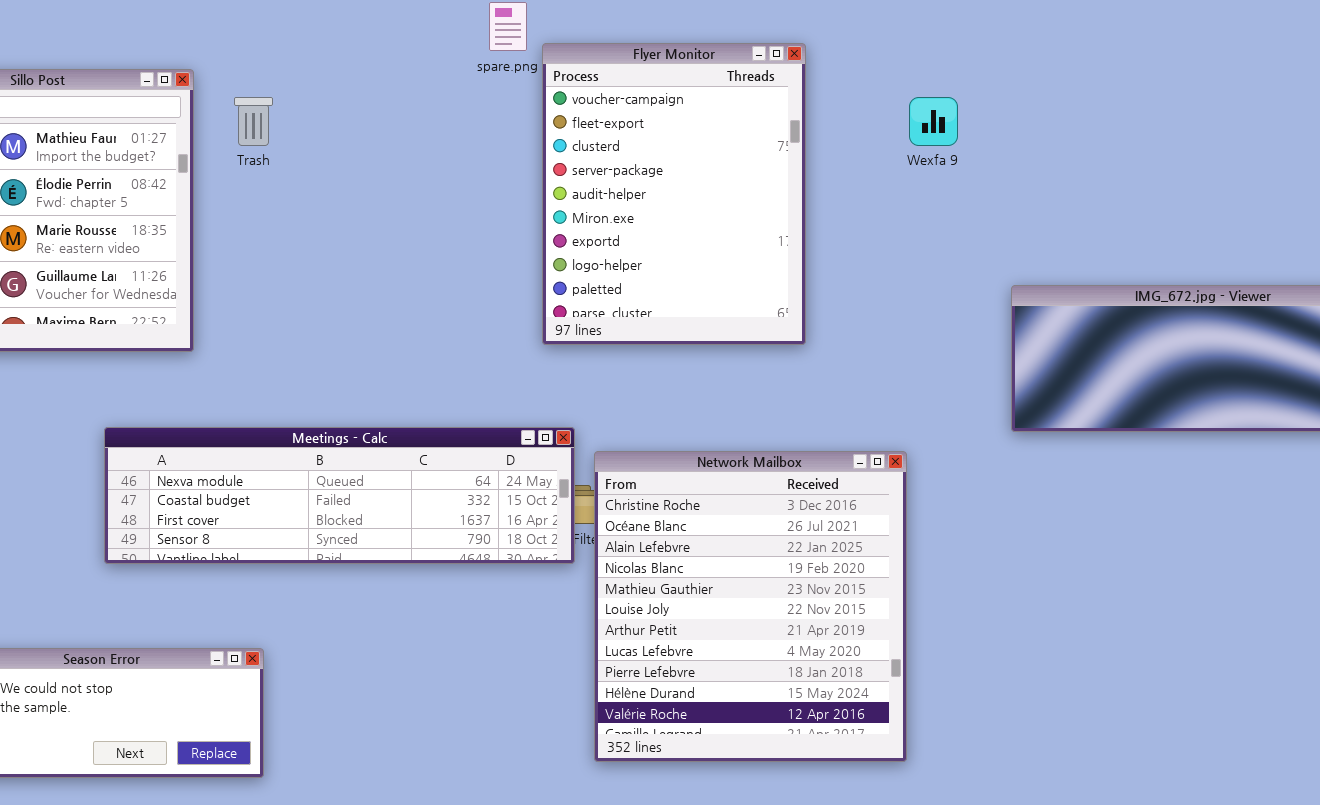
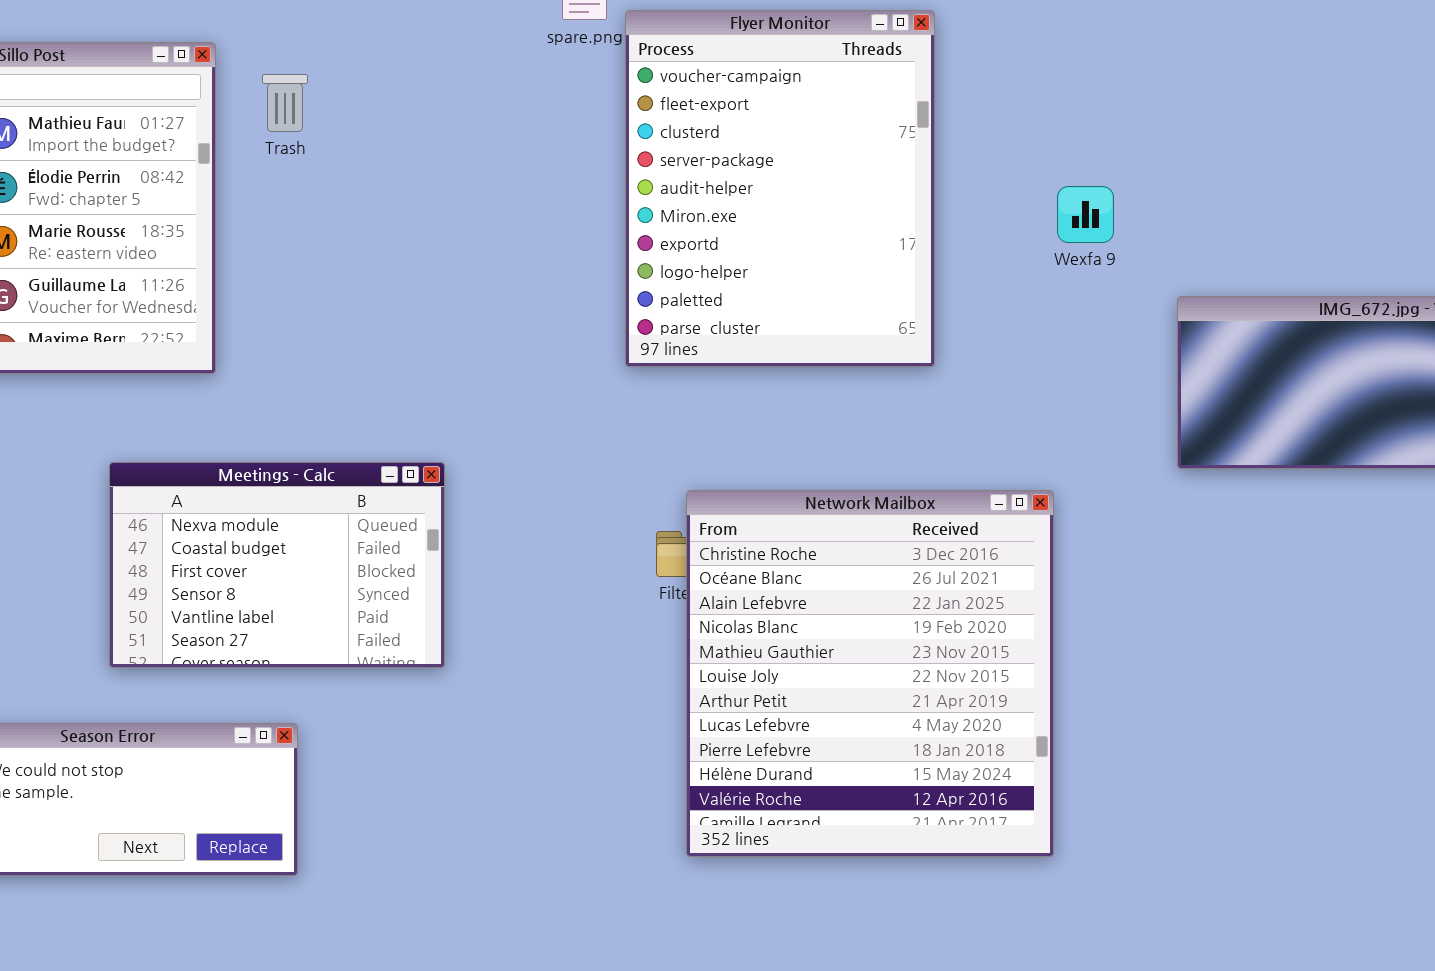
Wexfa 9: [909,97,958,146] -> [1057,186,1114,243], moved
Meetings - Calc: [104,427,575,564] -> [109,462,445,668], resized

